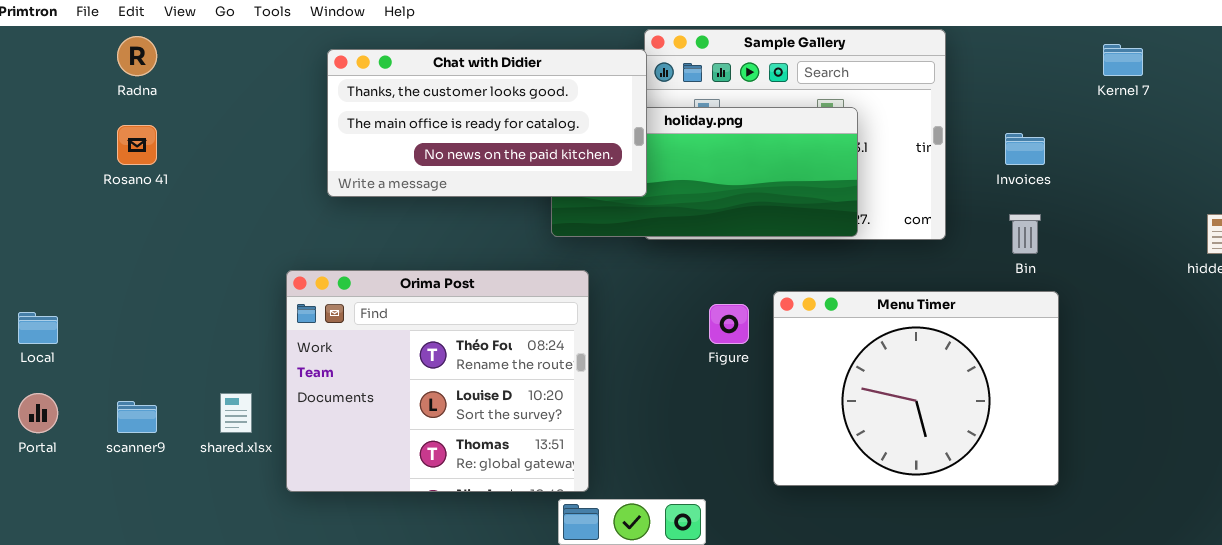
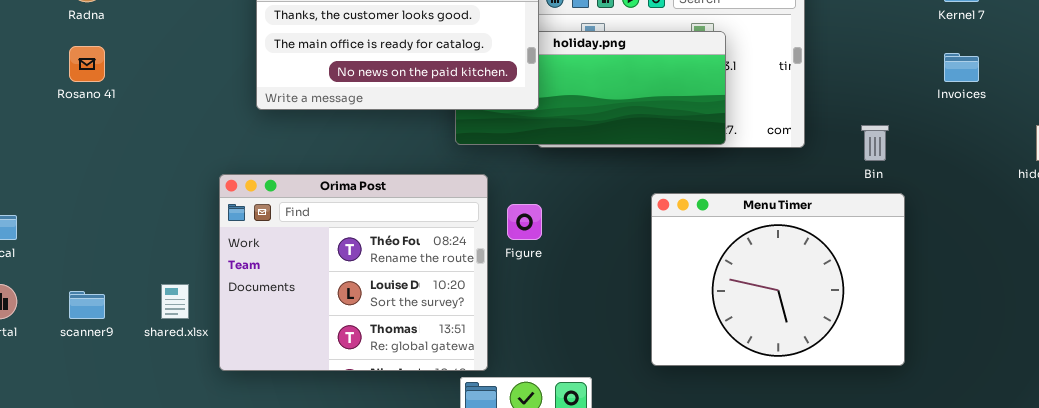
Invoices: [1005,133,1045,165] -> [944,53,979,82], moved
Figure: [709,304,749,344] -> [507,204,542,240], moved

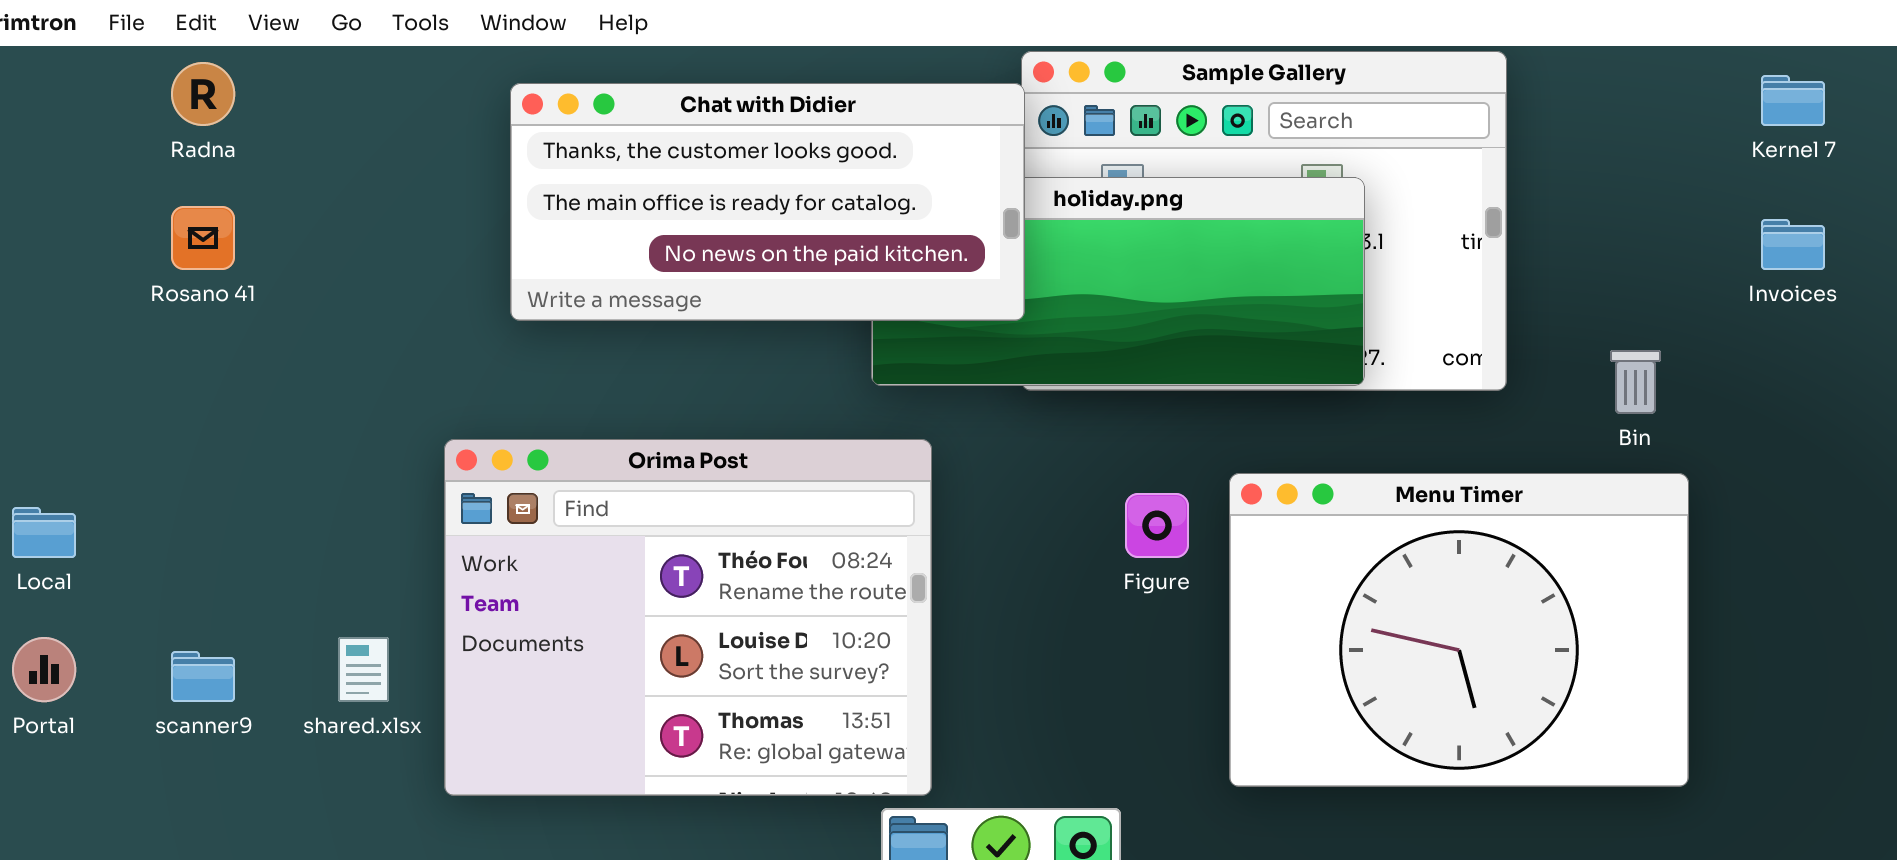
Figure: [507,204,542,240] -> [1125,493,1189,558], moved

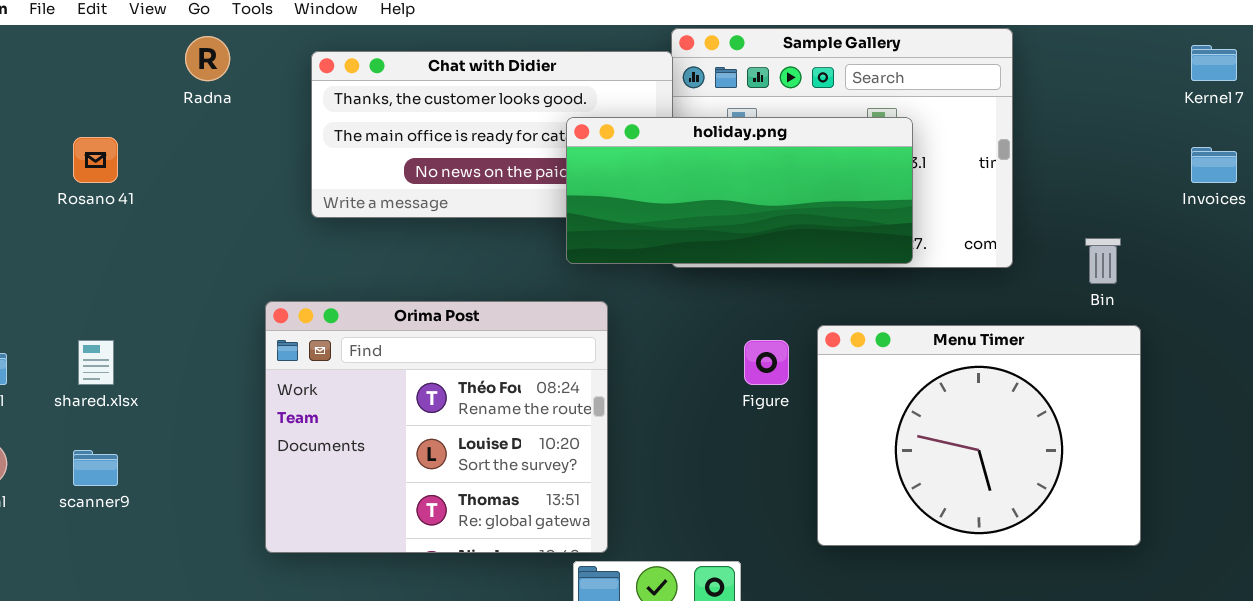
Radna: [171,62,235,126] -> [185,36,230,81], moved
holiday.png: [871,177,1365,386] -> [566,117,913,264], raised
shared.xlsx: [338,637,389,702] -> [78,340,114,385], moved

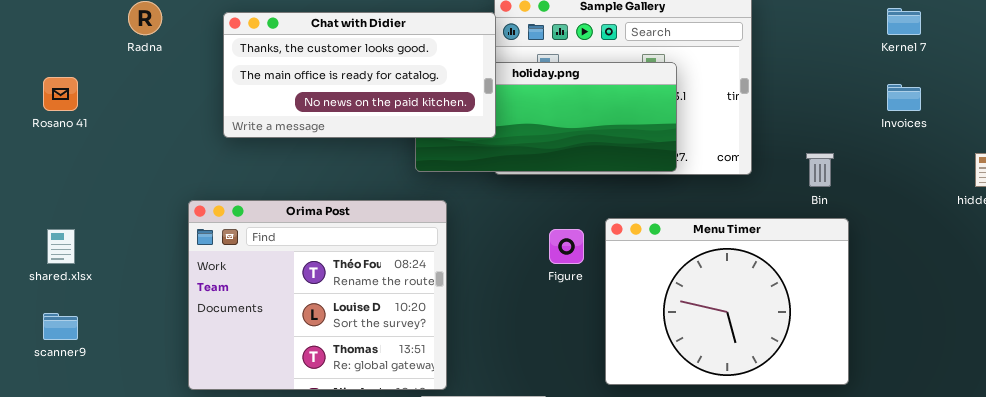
Chat with Didier: [311,51,673,218] -> [223,12,496,138], raised

